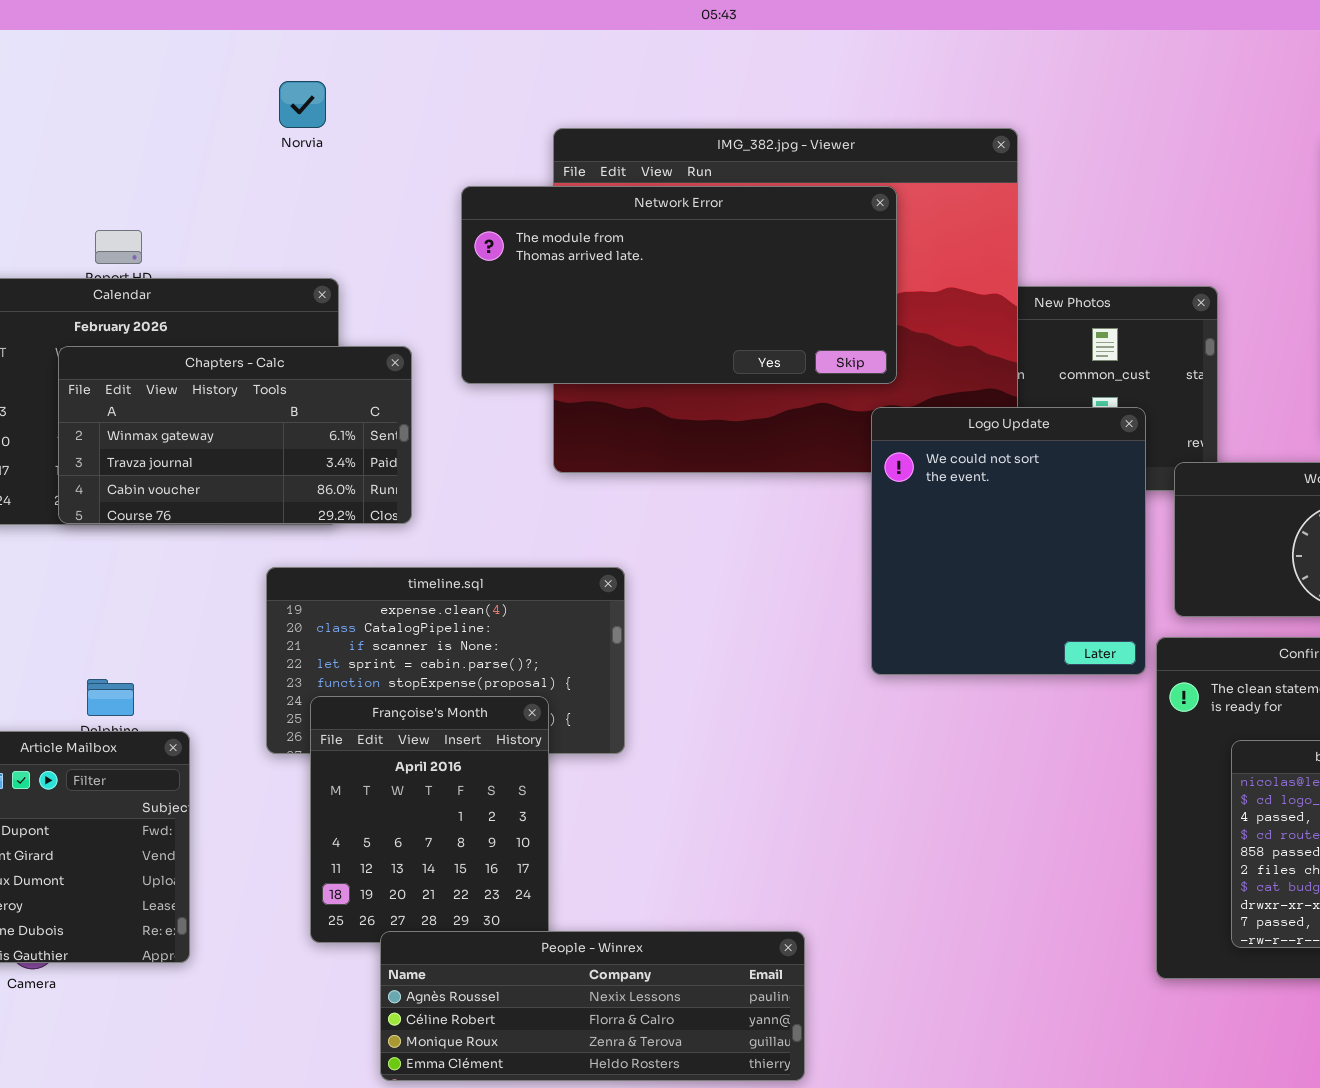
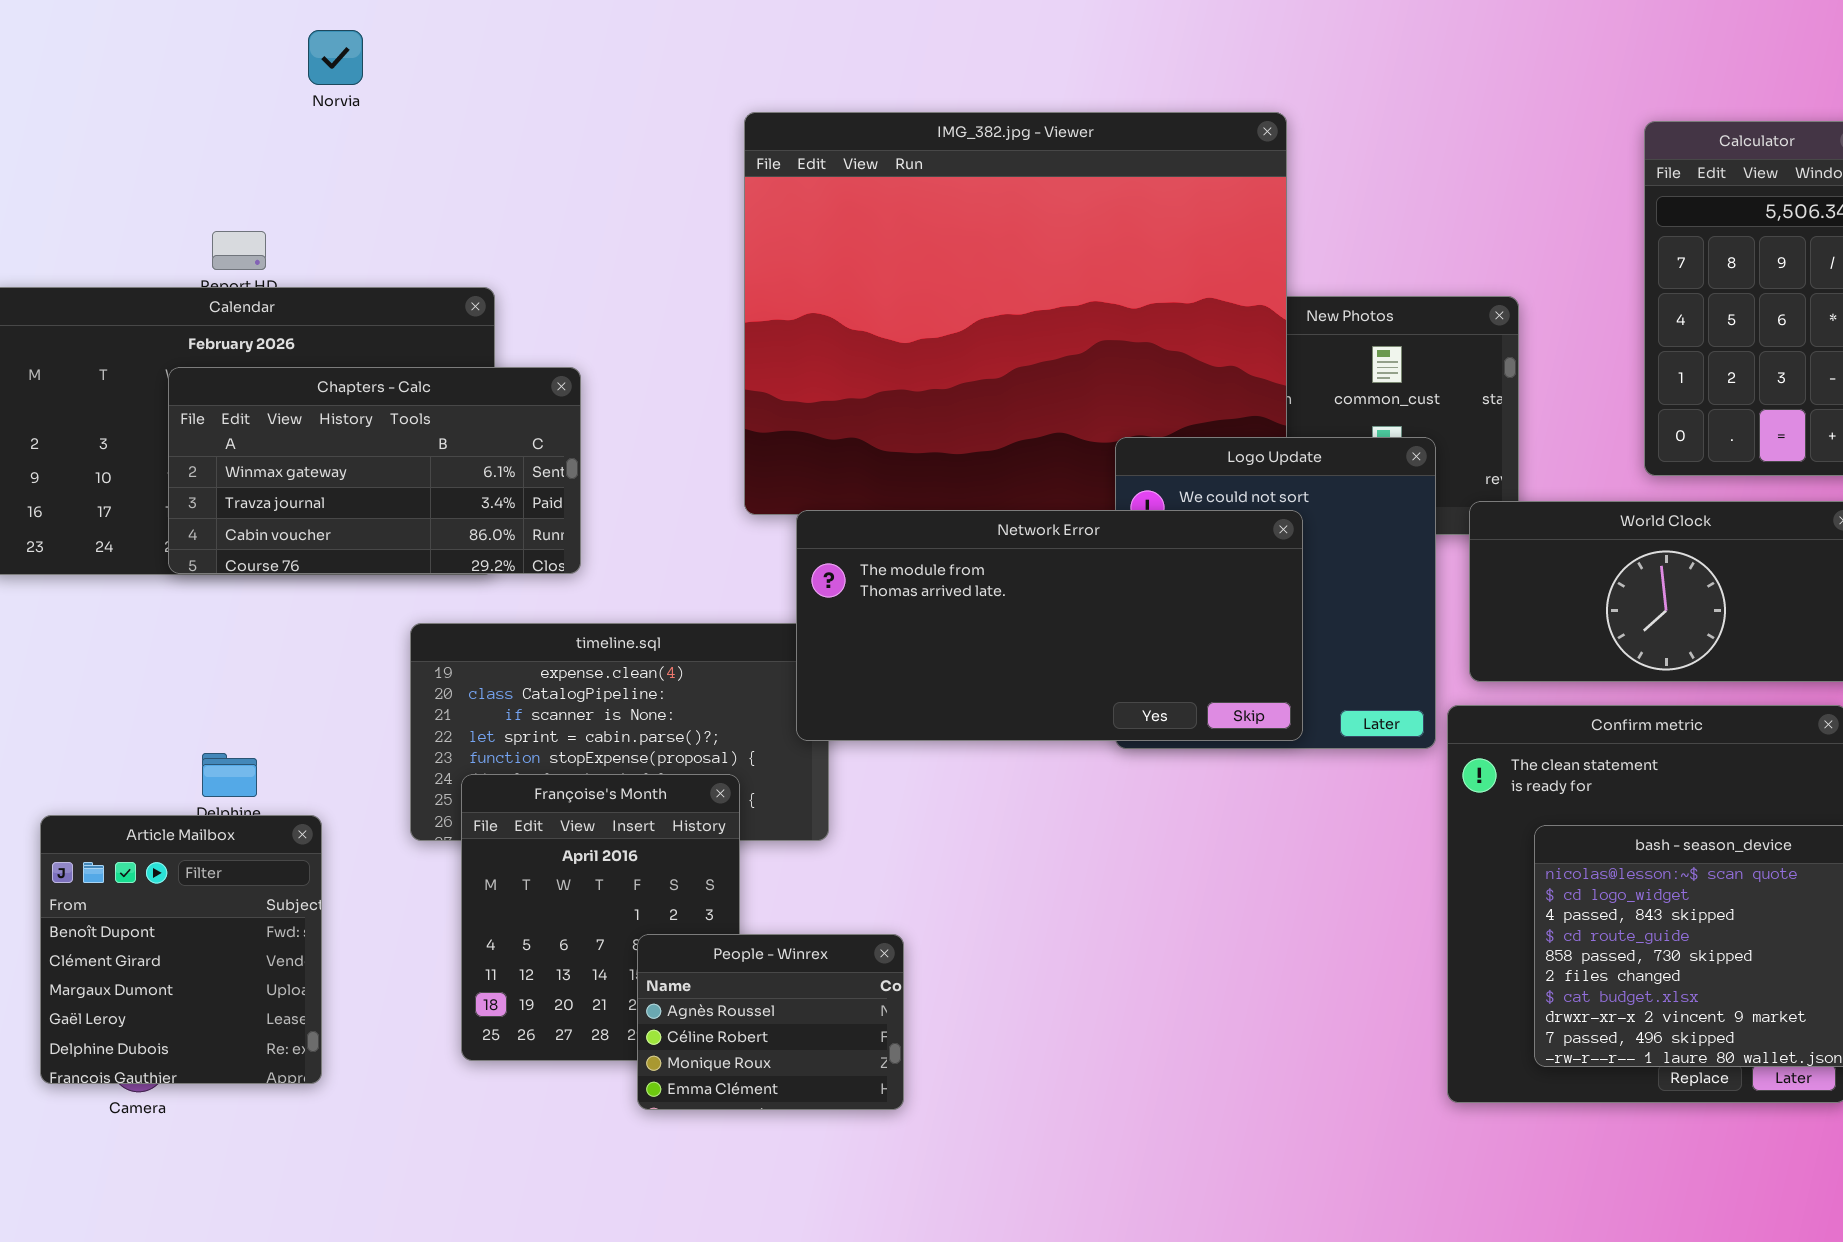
Norvia: [279,81,326,128] -> [308,30,363,85], moved
Network Error: [461,186,897,384] -> [796,510,1303,741], moved
People - Winrex: [380,931,805,1081] -> [637,934,904,1110], moved, resized

